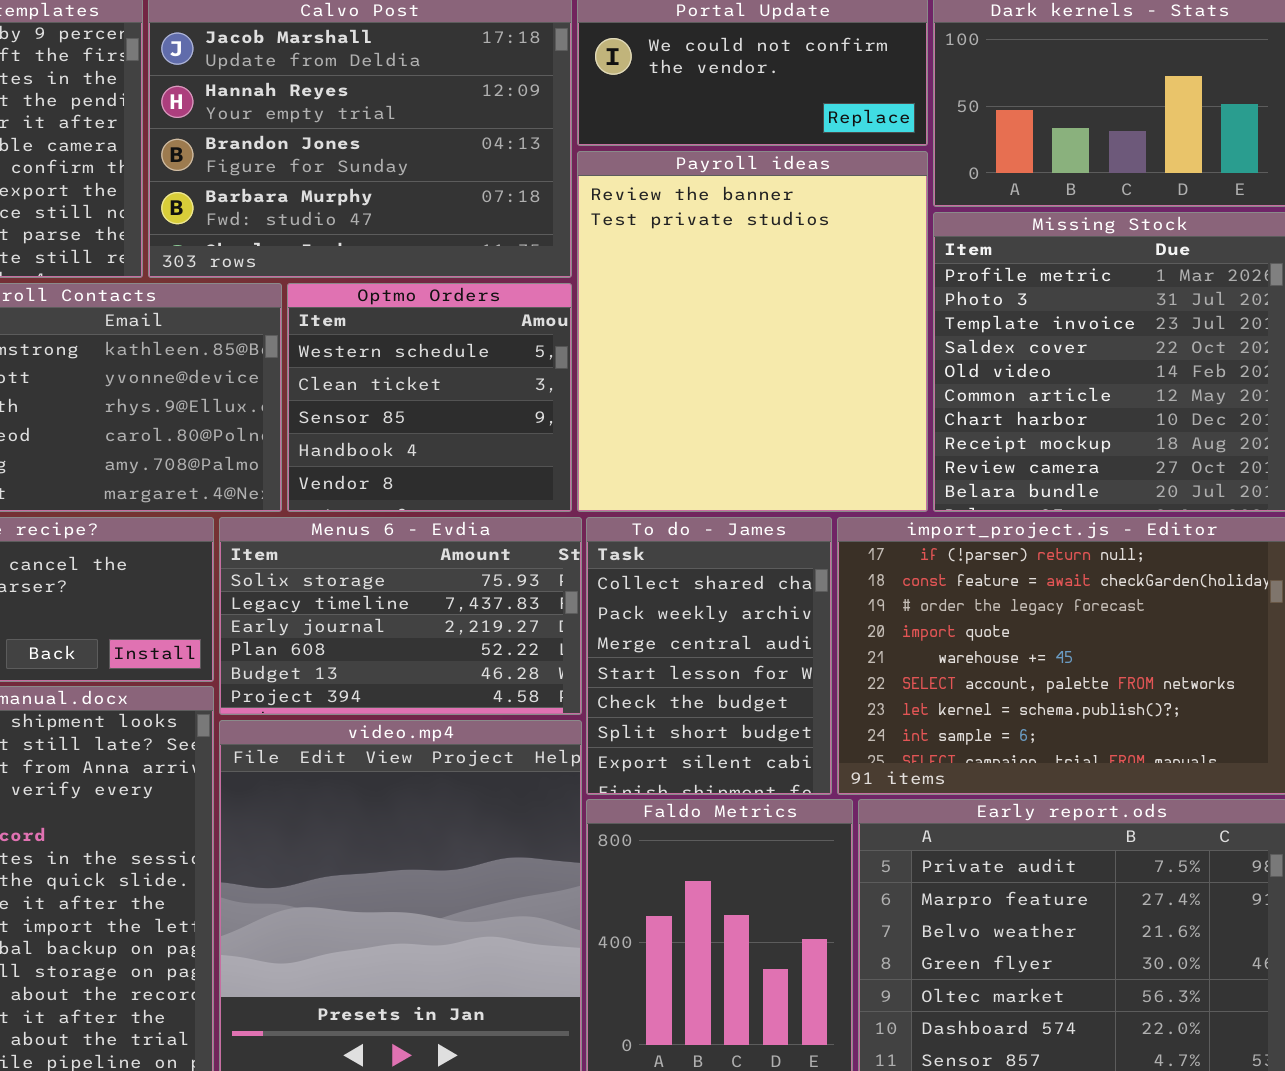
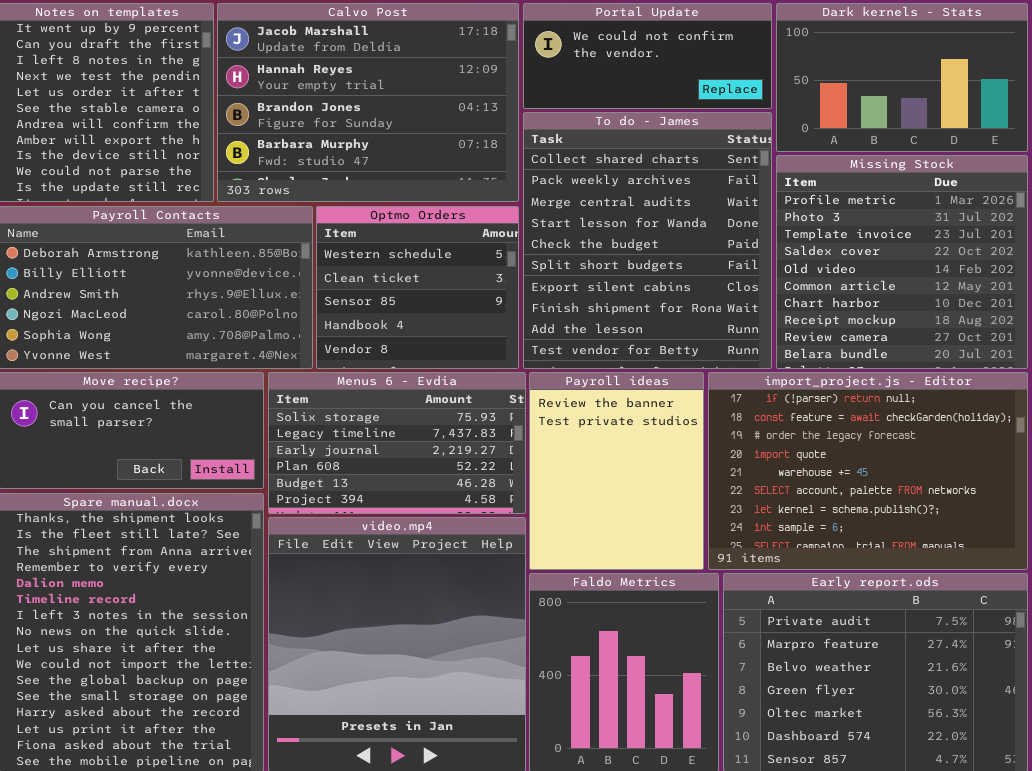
Payroll ideas: [577,151,928,512] -> [529,372,704,570], moved, resized
To do - James: [586,517,832,795] -> [523,112,772,369], moved, resized

